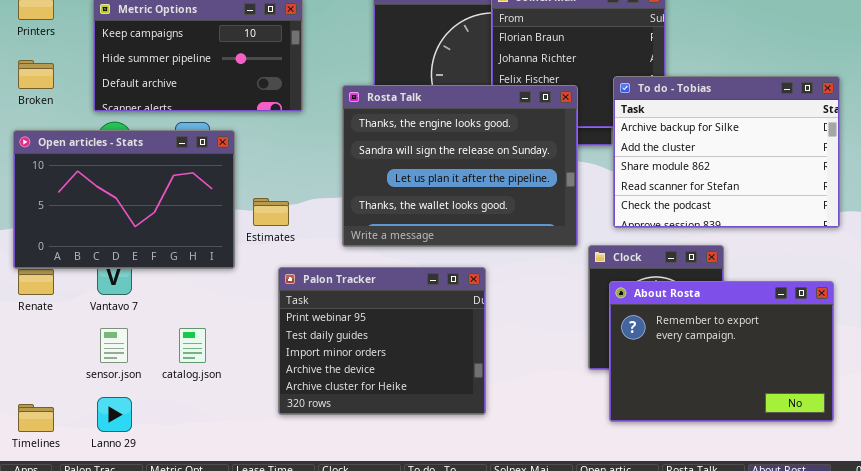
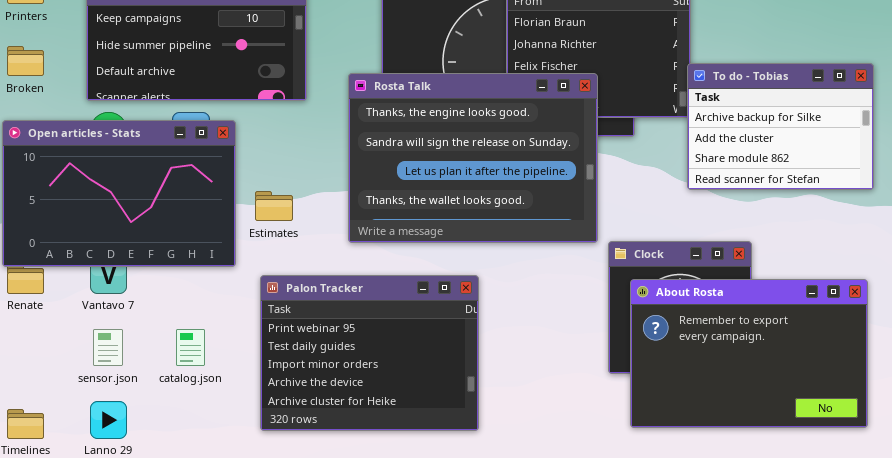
To do - Tobias: [613,76,840,228] -> [687,63,874,190], resized
Palon Tracker: [278,267,486,415] -> [260,275,479,431], moved

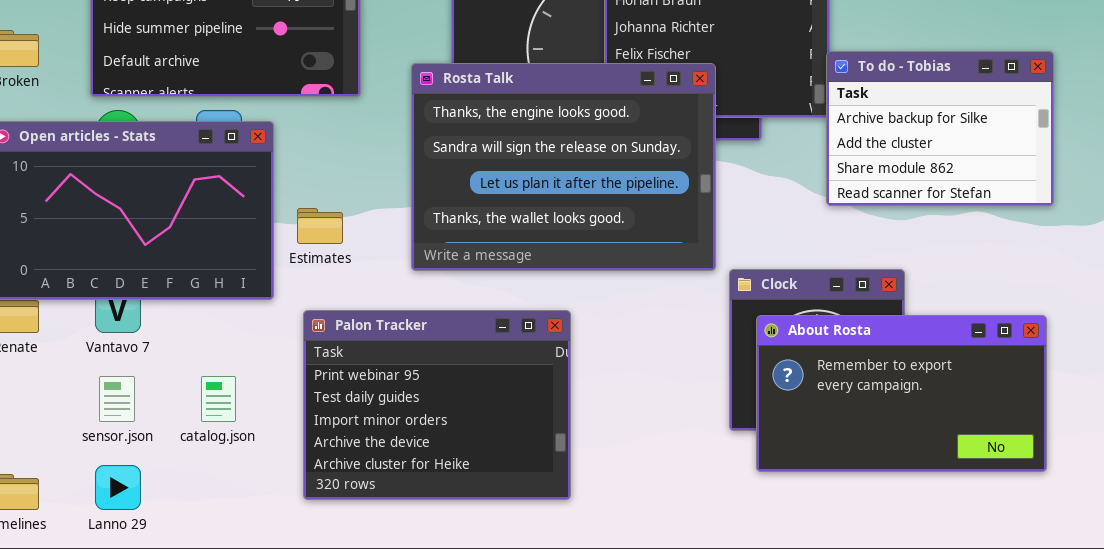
About Rosta: [630,279,868,428] -> [756,315,1047,472], resized

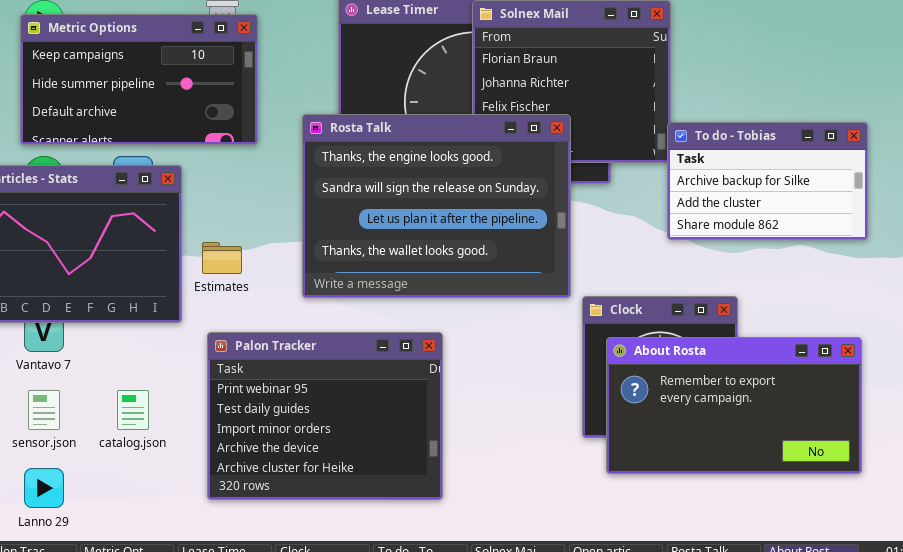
To do - Tobias: [826,51,1054,206] -> [667,122,868,240], resized

